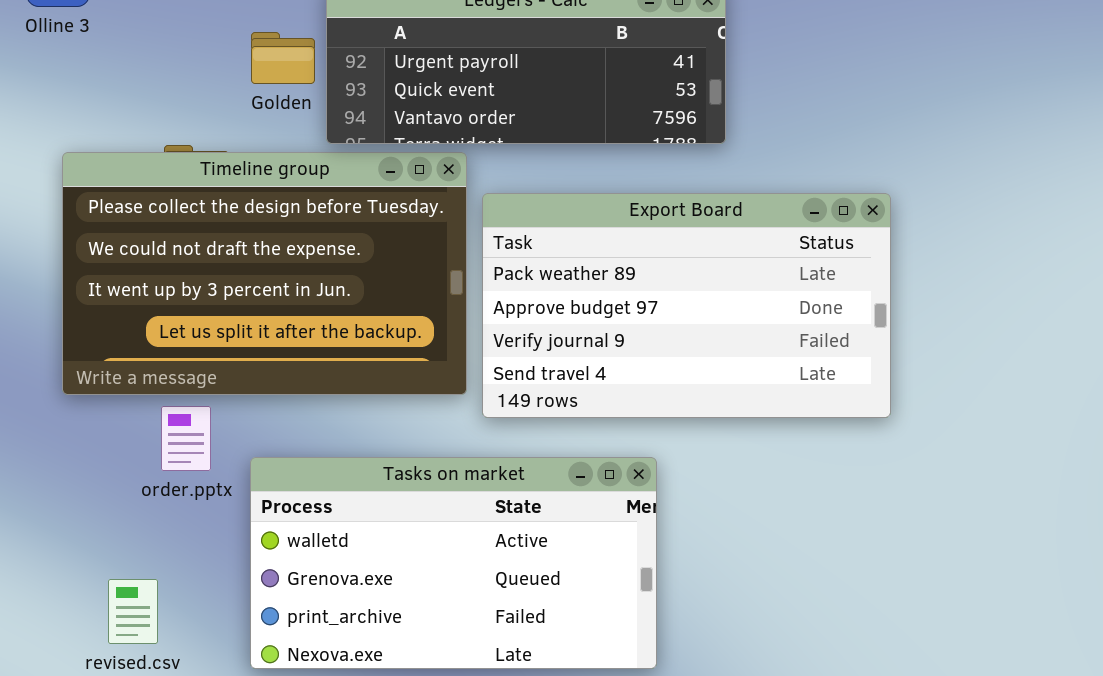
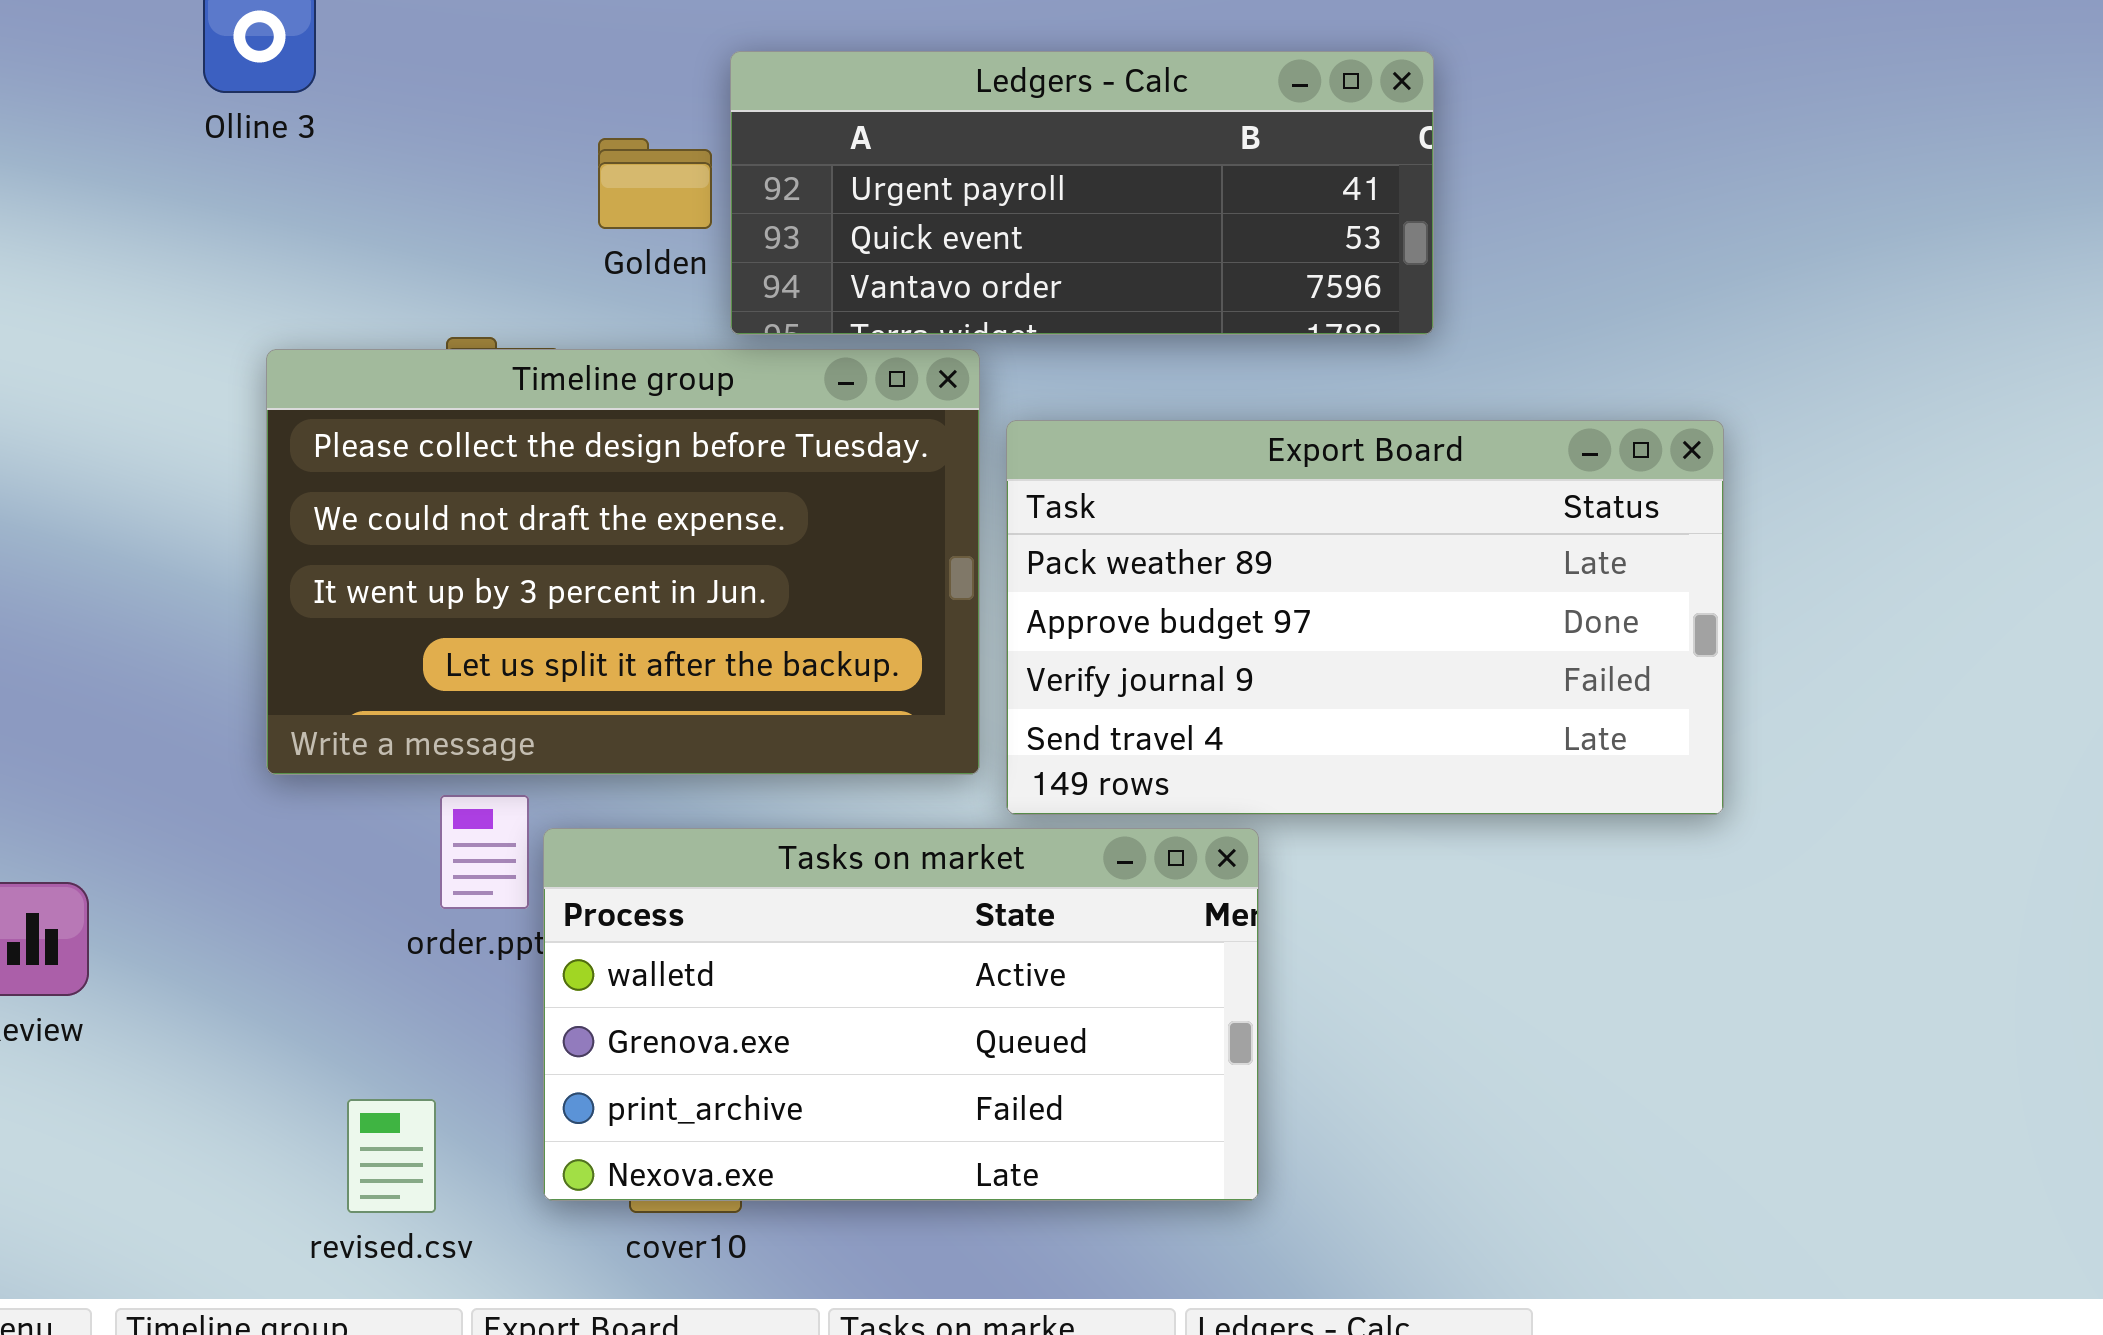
Tasks on market: [250,457,657,669] -> [543,828,1259,1201], moved

